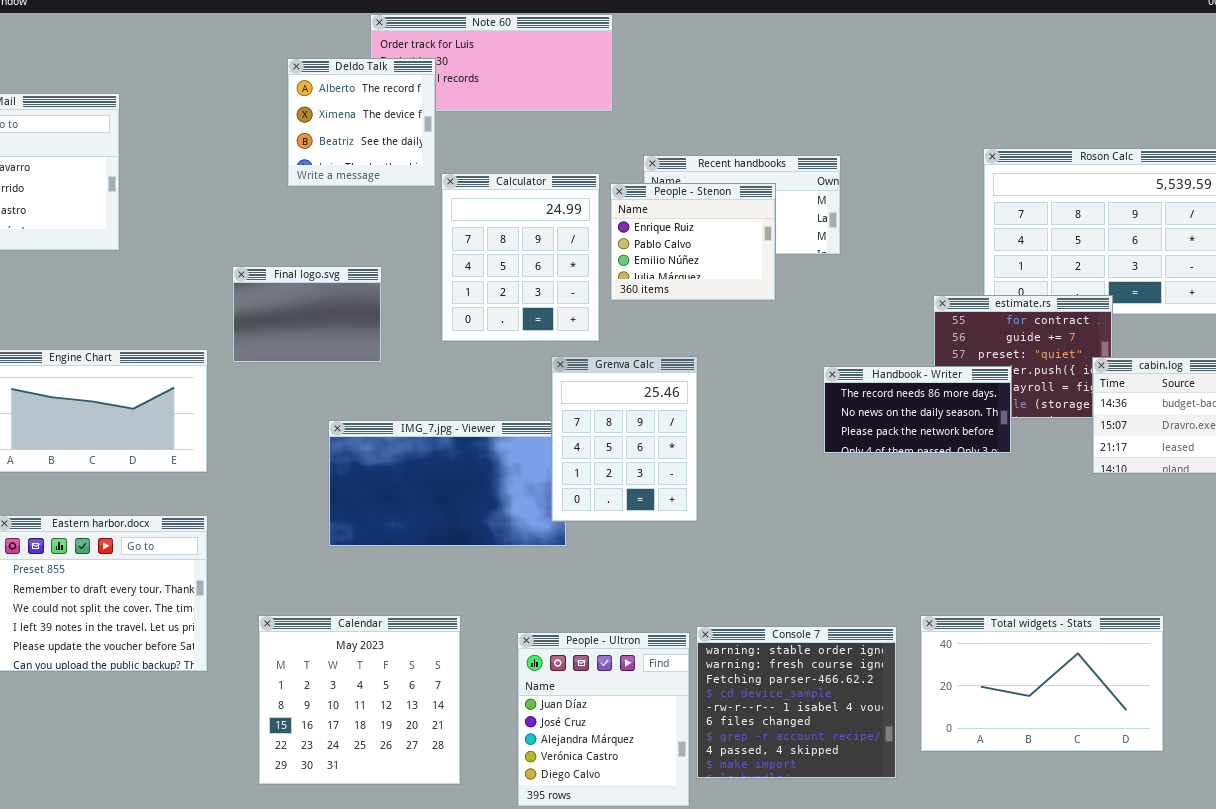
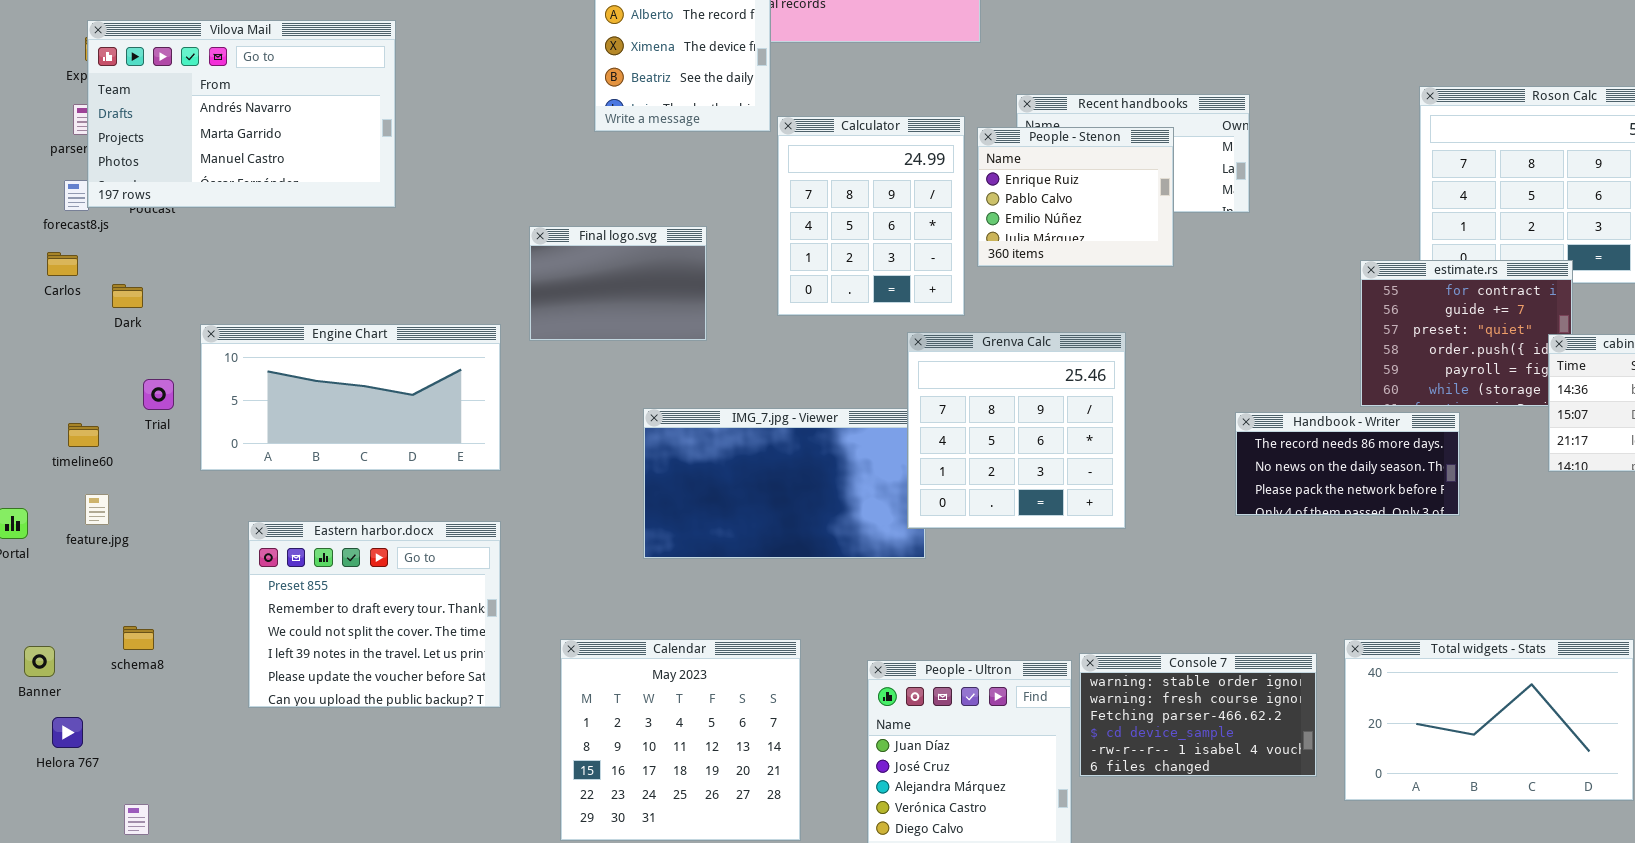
Grenva Calc: [551,356,698,522] -> [907,332,1126,529], resized
Handbook - Writer: [823,366,1012,454] -> [1235,412,1460,516], moved
Console 7: [696,626,897,779] -> [1079,653,1317,777], resized

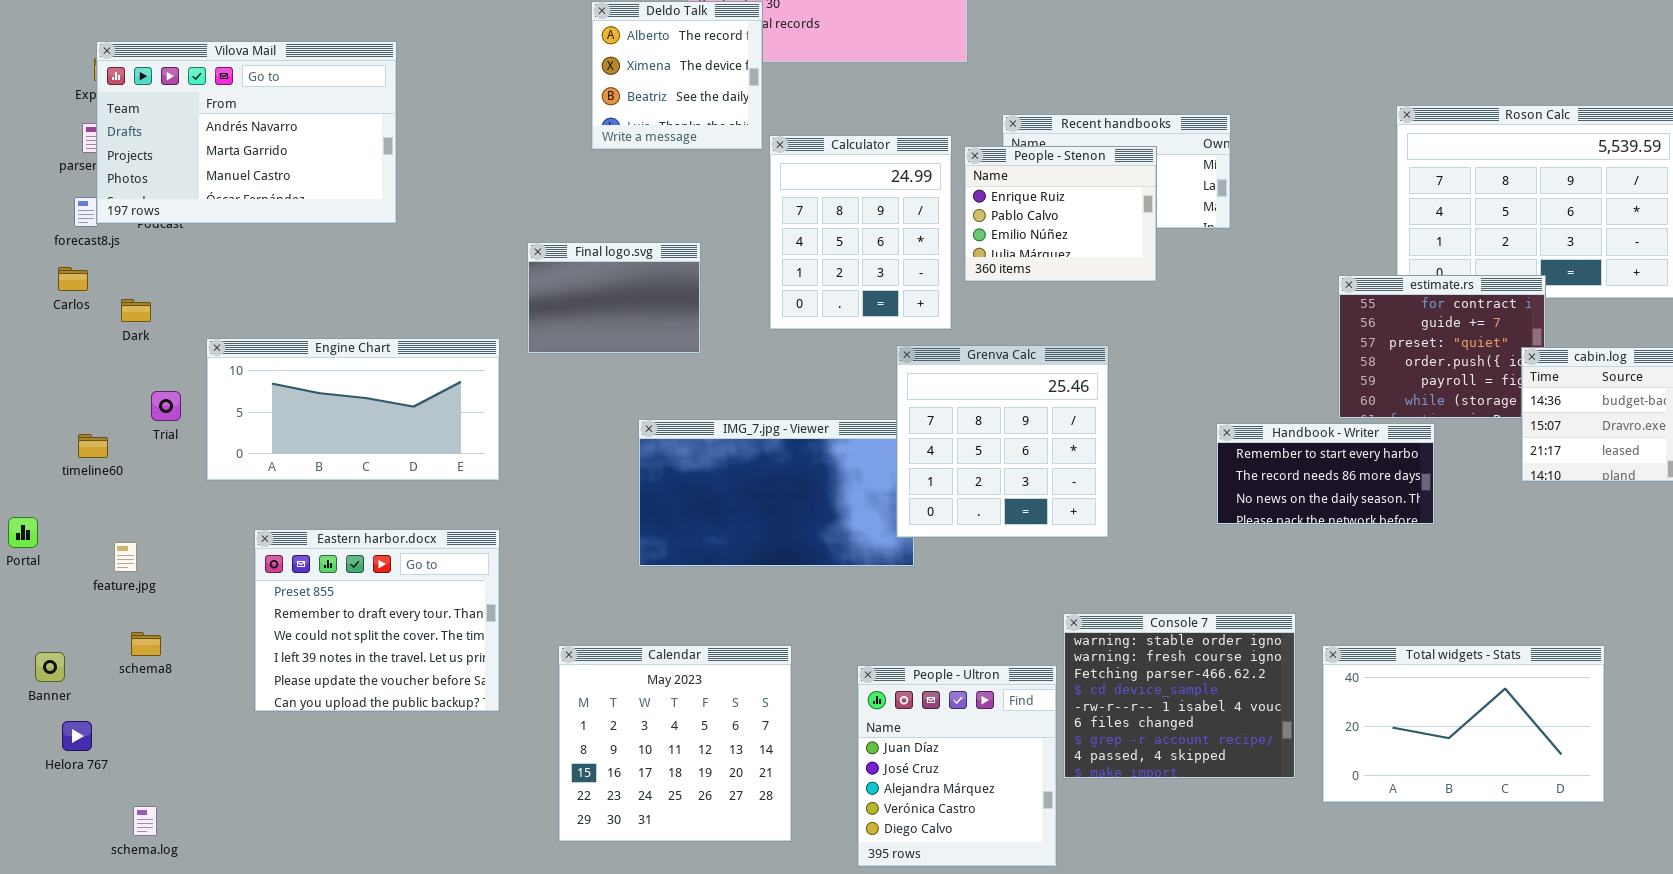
Handbook - Writer: [1235,412,1460,516] -> [1216,423,1435,525], scrolled up 1 row
feature.jpg: [85,494,109,525] -> [114,542,137,572], moved
Console 7: [1079,653,1317,777] -> [1063,613,1296,779], resized

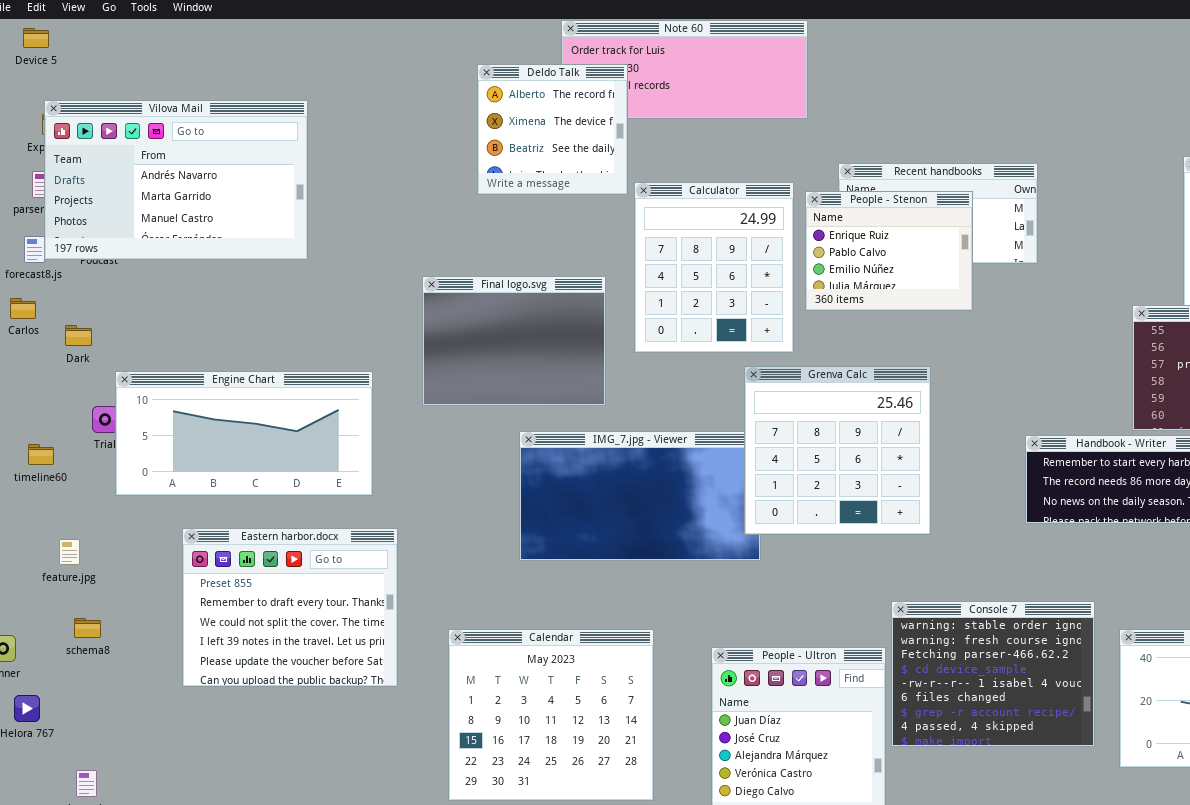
Final logo.svg: [527,242,701,354] -> [422,276,606,406], resized
Engine Chart: [206,338,500,481] -> [115,371,373,496], moved

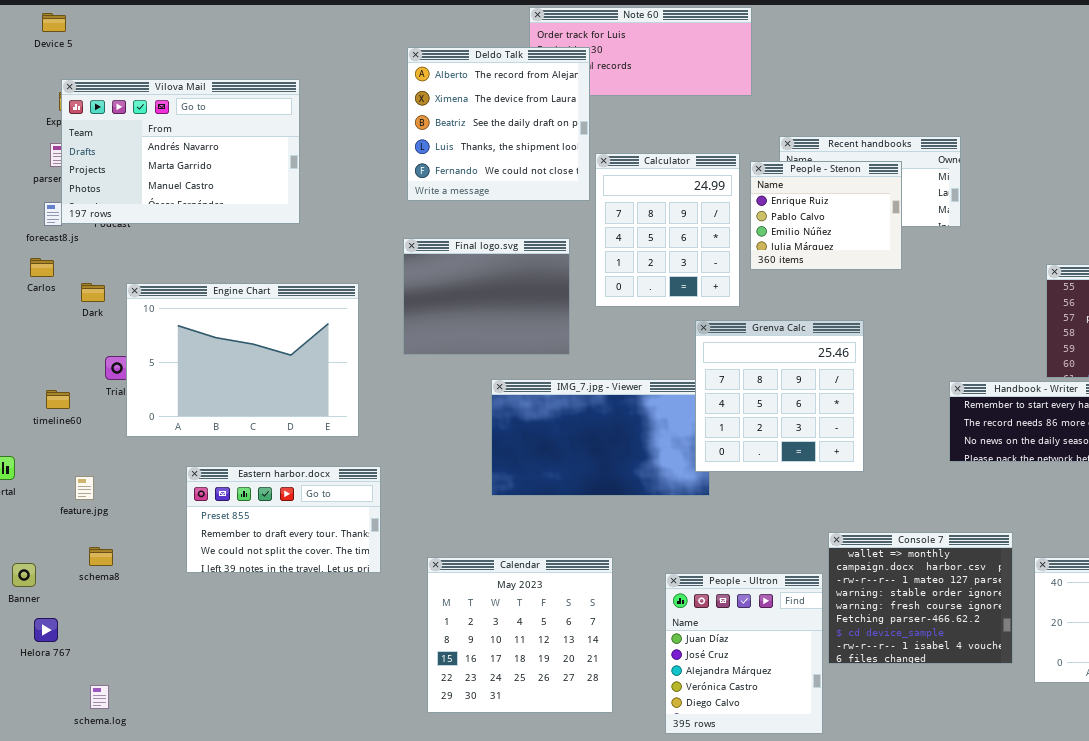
Deldo Talk: [477,64,628,195] -> [407,47,590,201], resized
Engine Chart: [115,371,373,496] -> [126,283,359,437], resized
Eastern harbor.docx: [182,528,398,687] -> [186,466,381,573], resized
Console 7: [891,601,1095,747] -> [828,532,1013,664], scrolled up 3 rows

